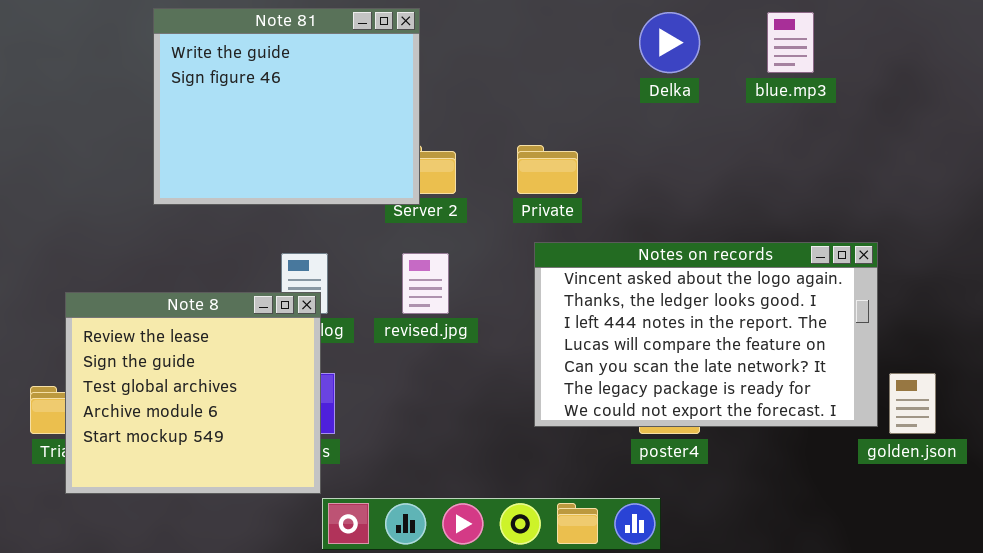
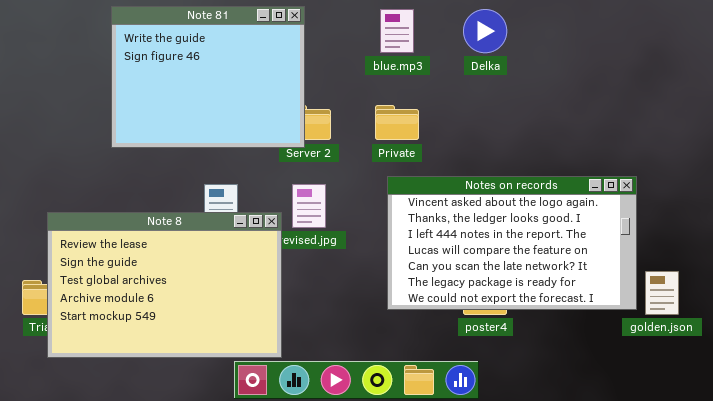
blue.mp3: [767,12,814,73] -> [380,9,414,53], moved
Note 8: [65,292,321,494] -> [47,212,282,358], resized

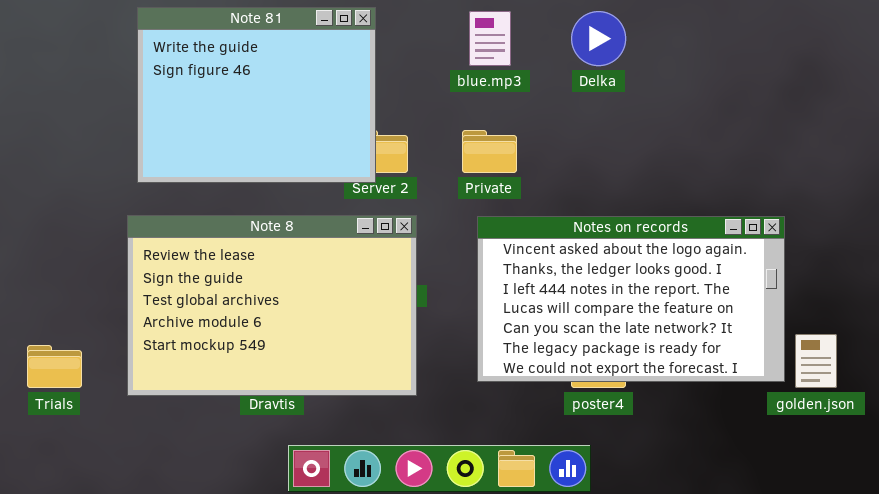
Note 8: [47,212,282,358] -> [127,215,417,396], moved

